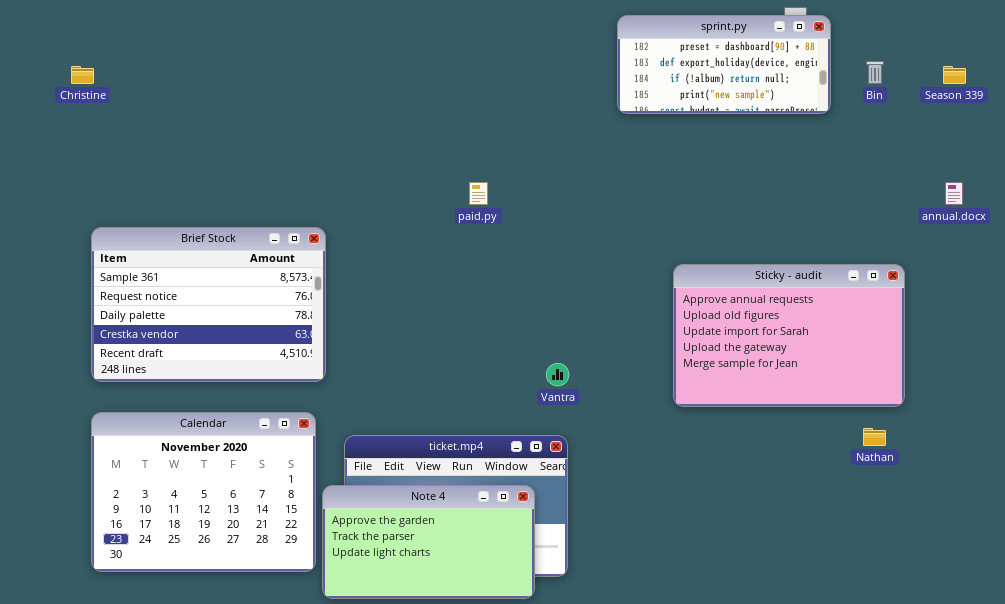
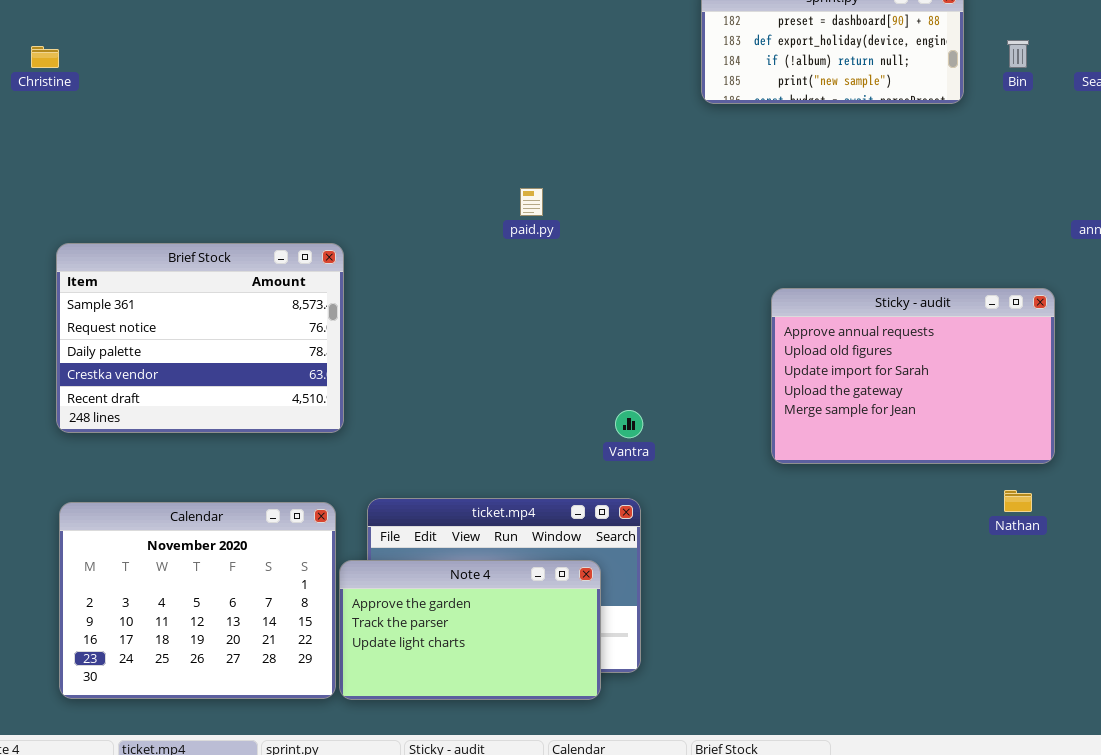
Calendar: [91,412,316,572] -> [59,502,336,699], moved

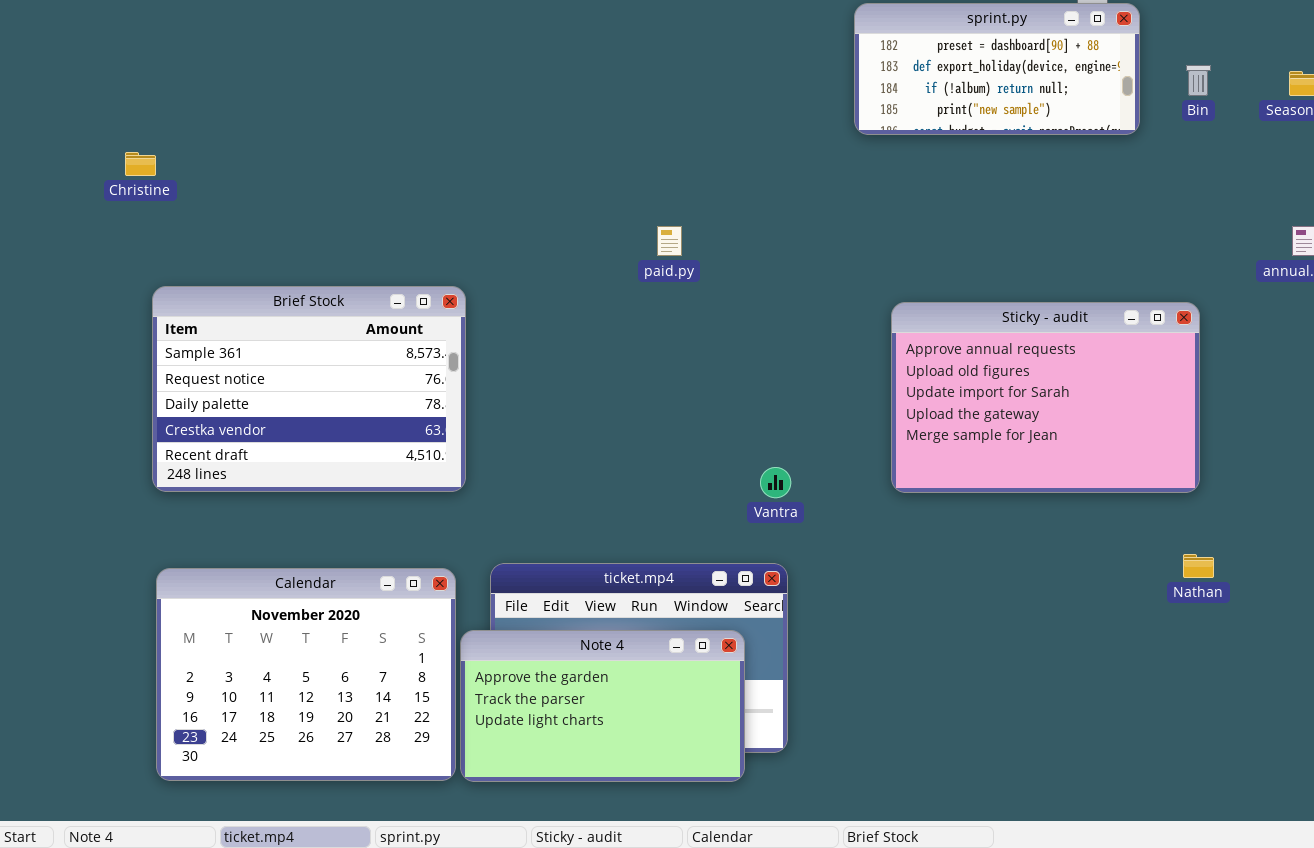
Christine: [31,46,59,68] -> [125,152,156,176], moved
Sticky - audit: [771,288,1055,464] -> [891,302,1200,493], moved

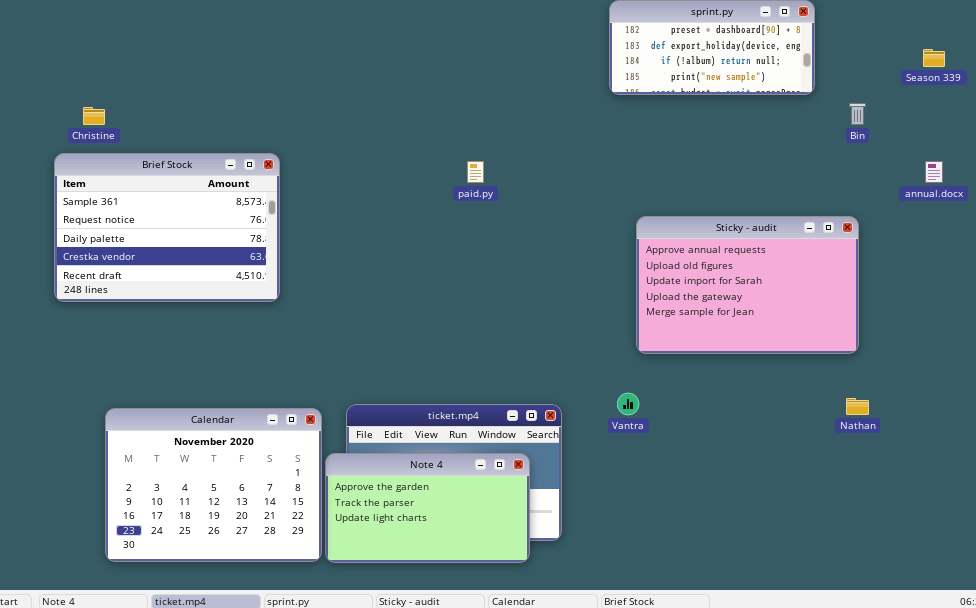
Bin: [1186,65,1211,96] -> [849,103,866,125], moved
Brief Stock: [152,286,466,492] -> [54,153,280,302], moved
Vantra: [760,467,791,498] -> [617,393,639,415], moved

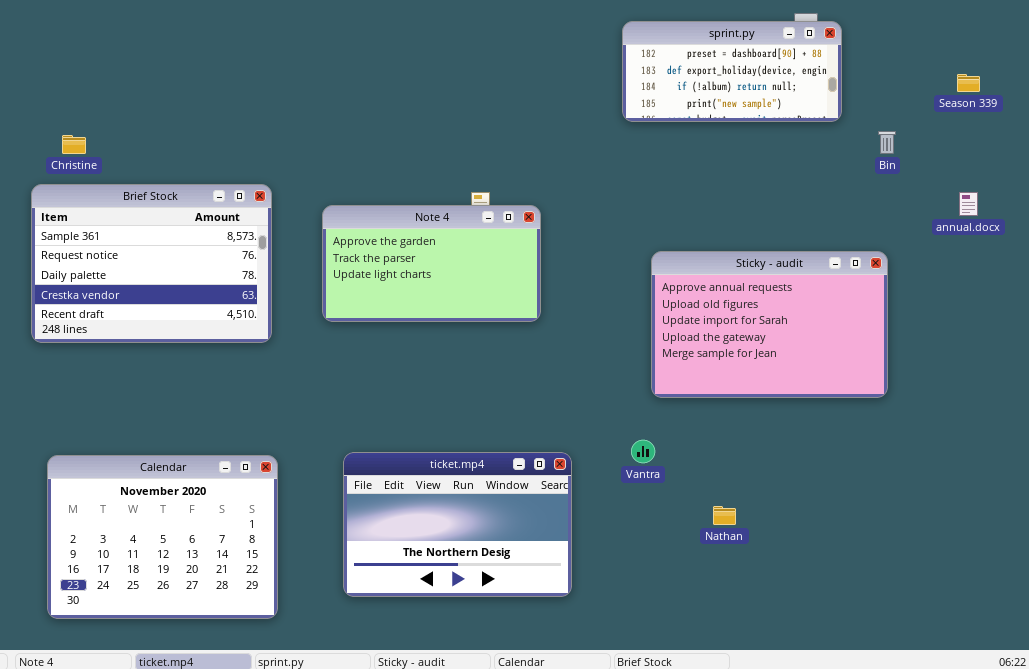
Nathan: [846,398,869,415] -> [713,506,736,525], moved
Calendar: [105,408,322,562] -> [47,455,278,619], moved
Note 4: [325,453,530,563] -> [322,205,541,322], moved

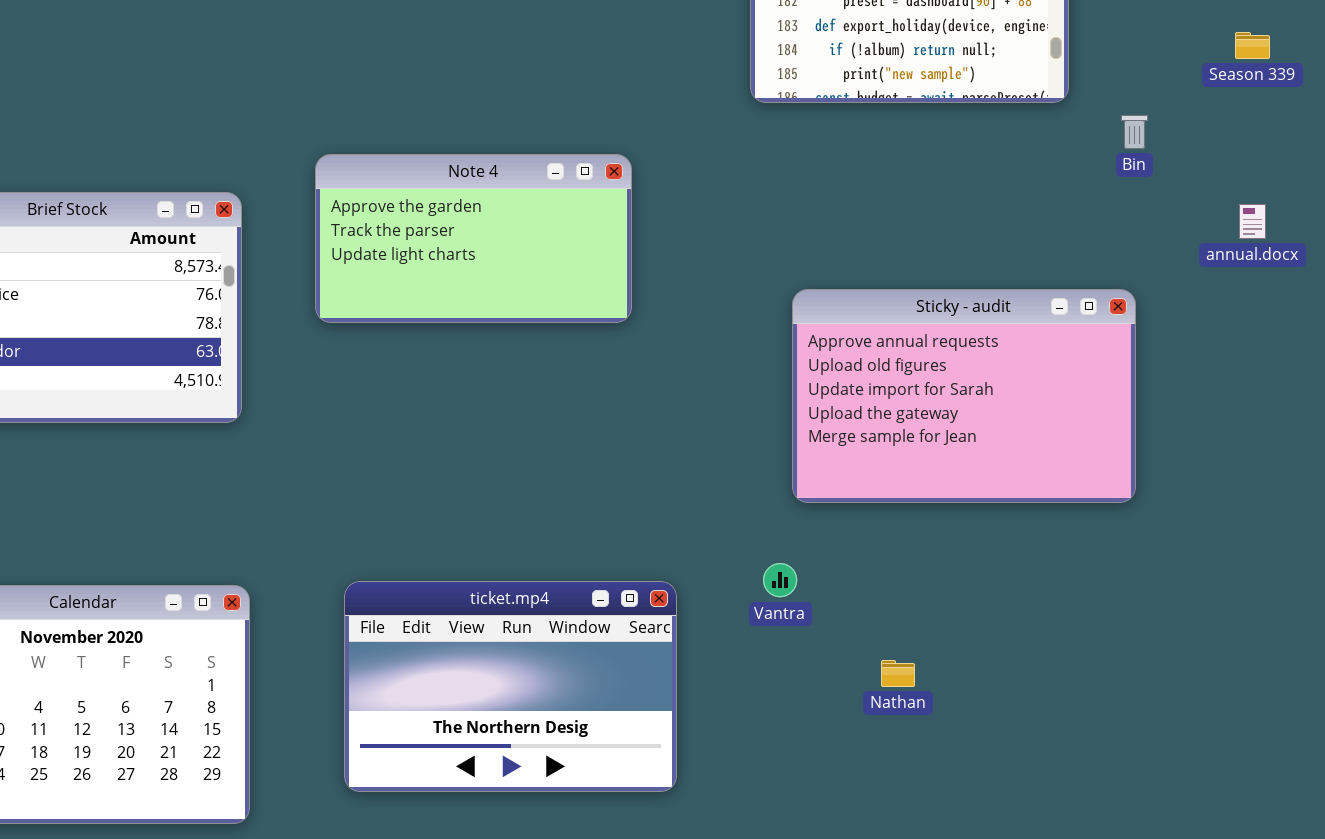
Note 4: [322,205,541,322] -> [315,154,632,323], moved

